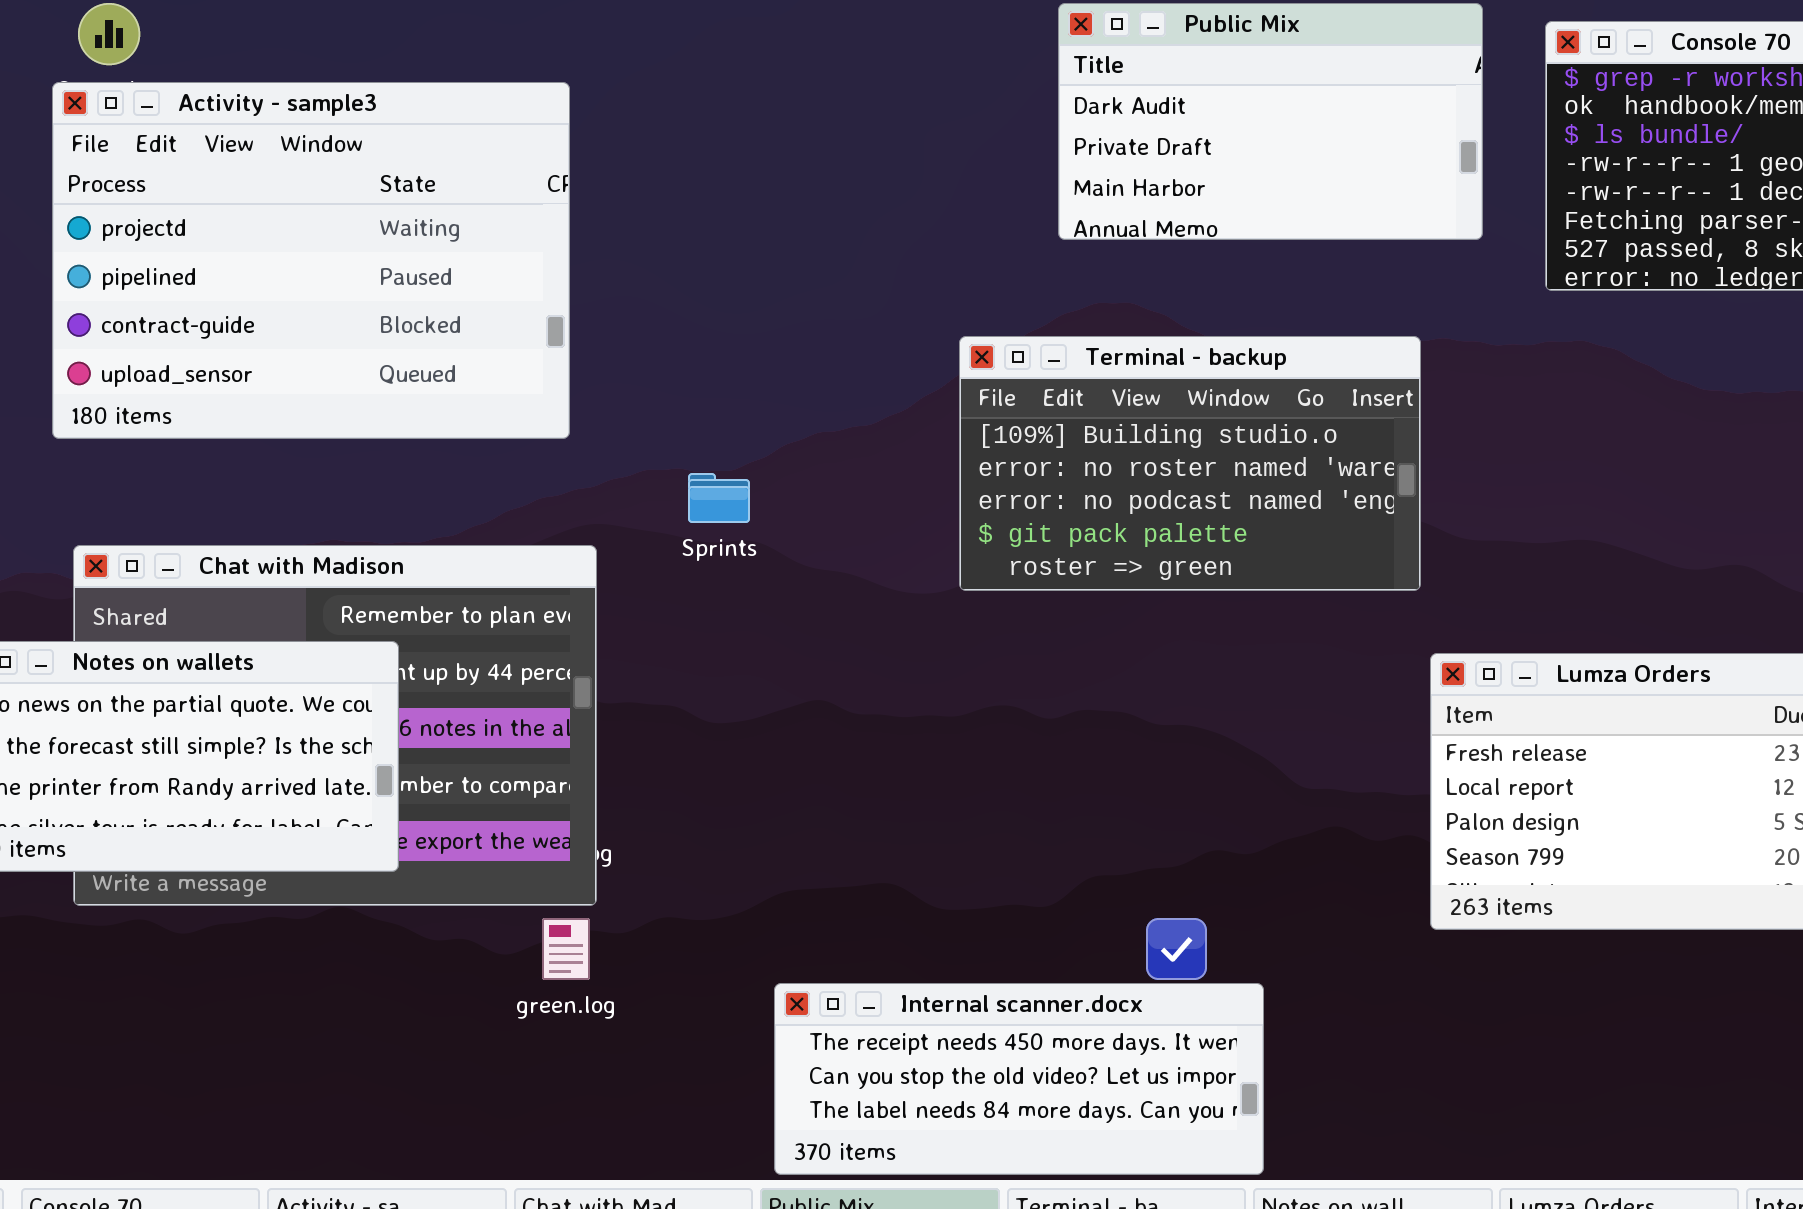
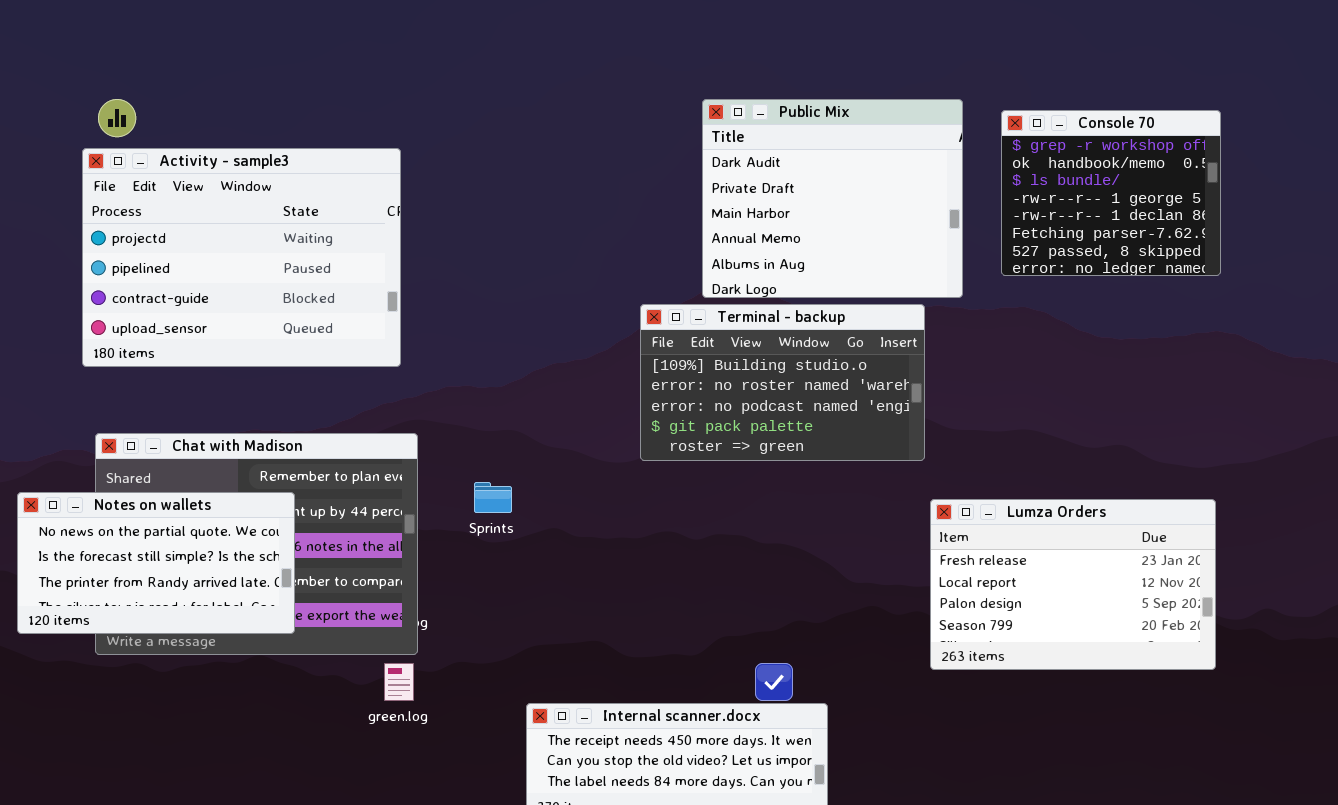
Public Mix: [1058,3,1483,240] -> [702,99,963,298], resized
Sprints: [688,473,750,523] -> [474,482,512,513], moved

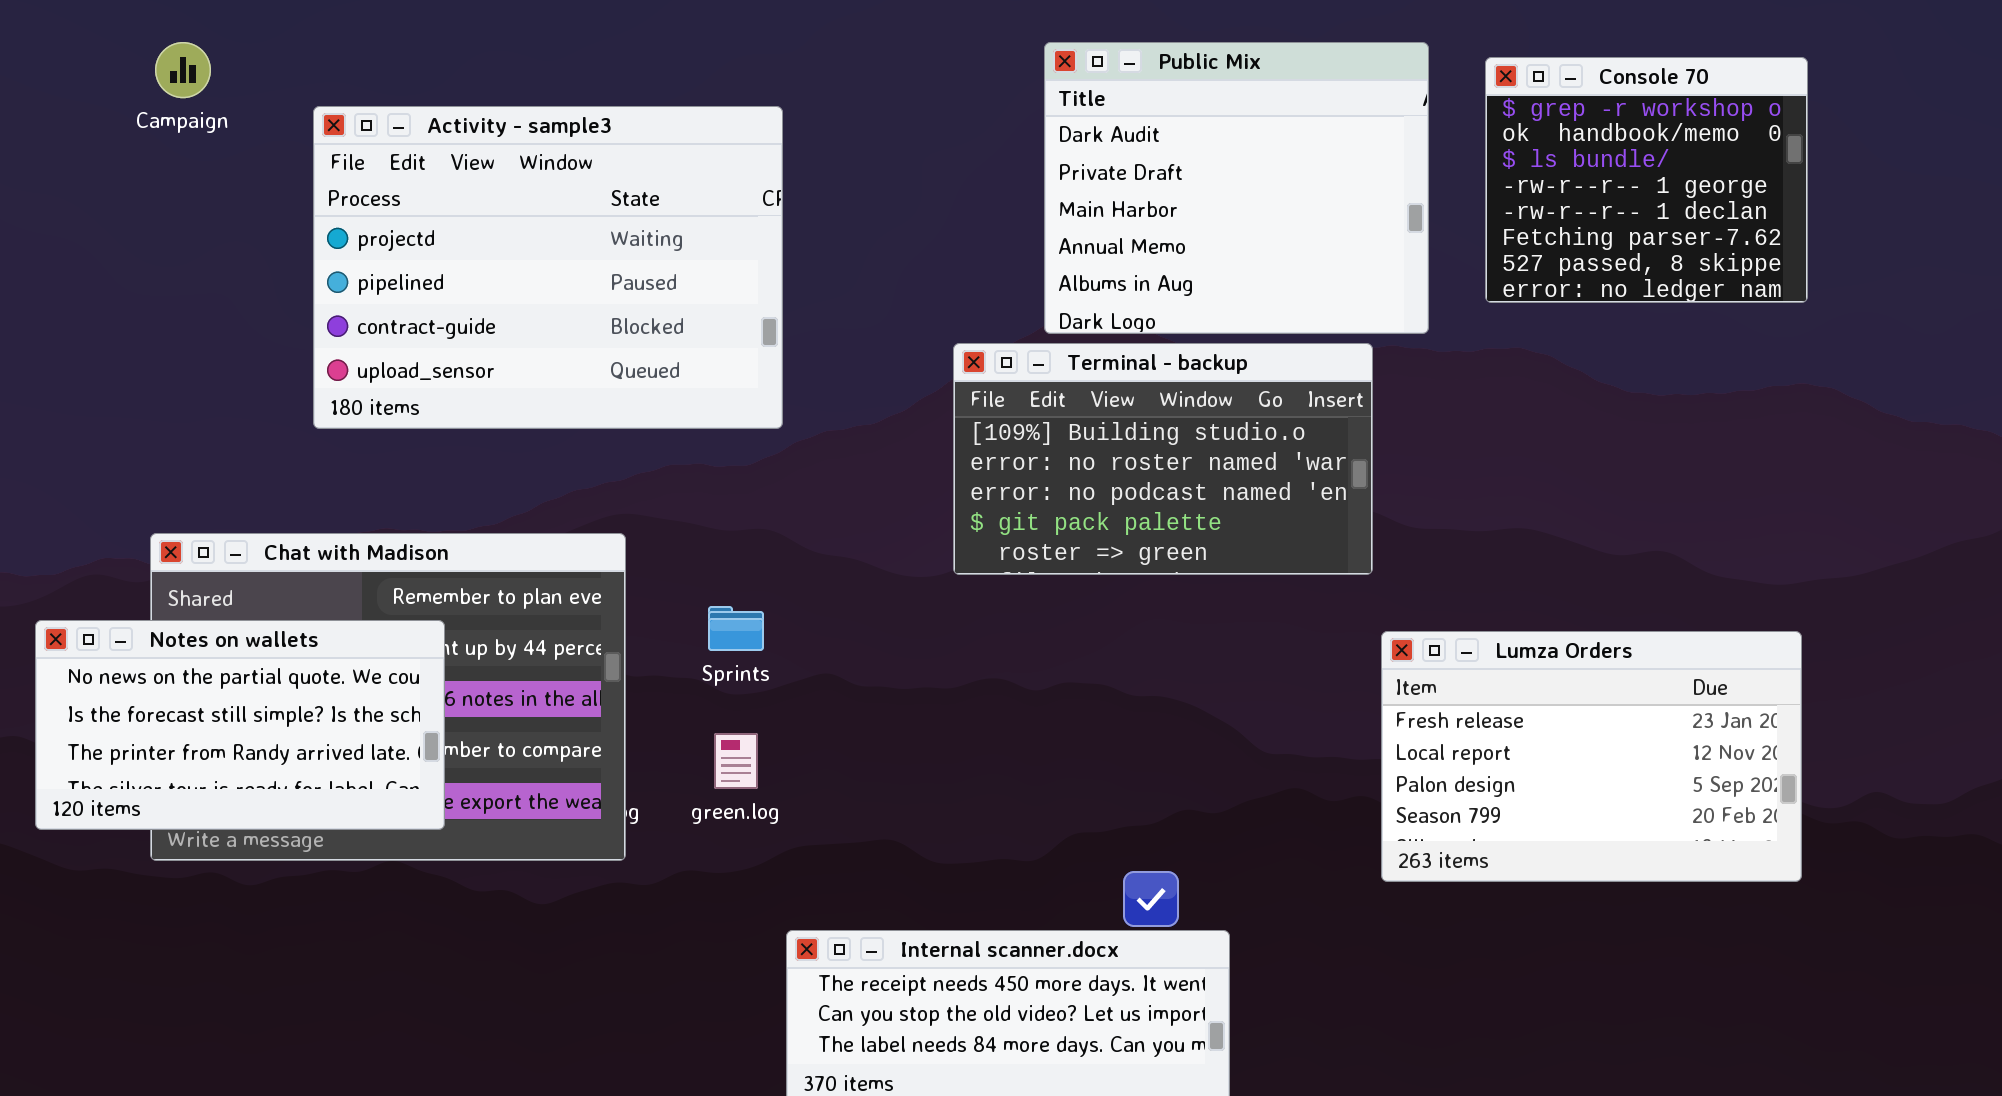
Activity - sample3: [82,148,401,367] -> [313,106,783,429], moved
green.log: [384,663,414,701] -> [714,733,758,789], moved

